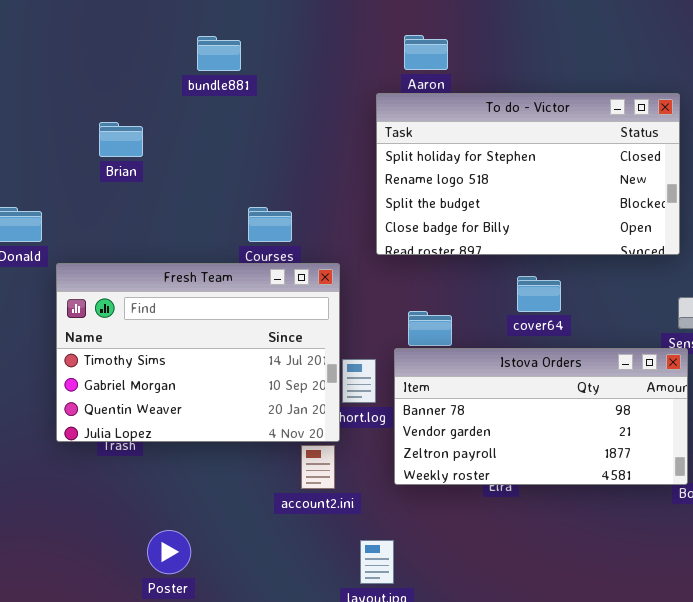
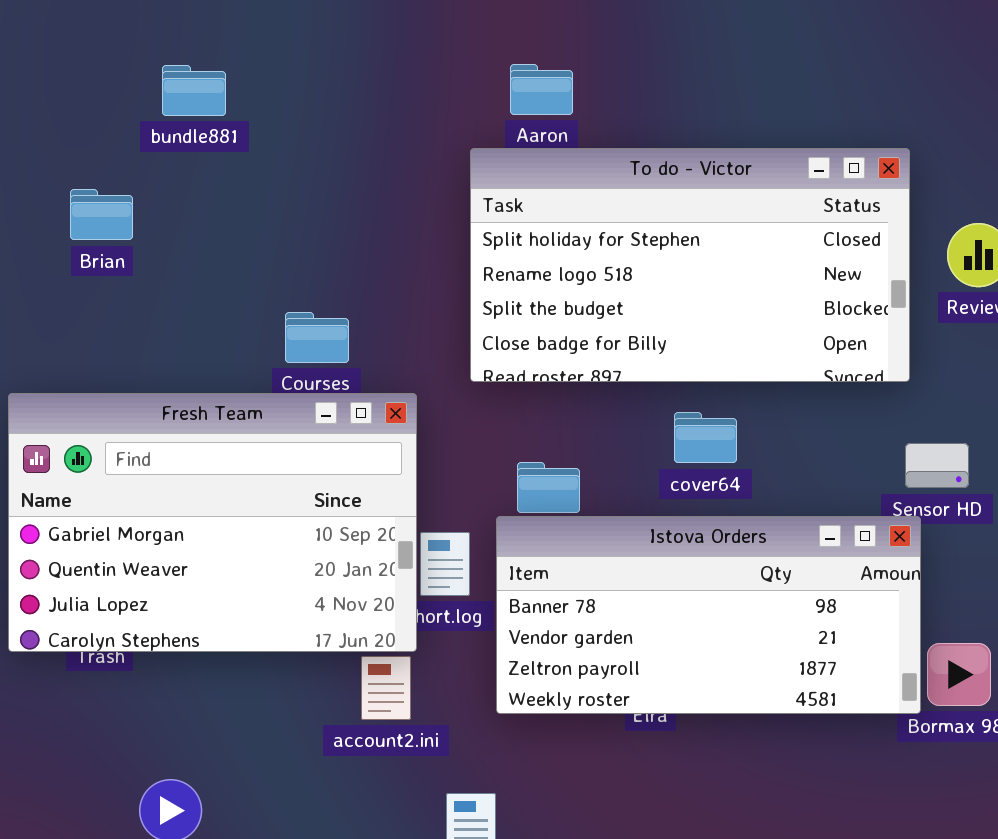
bundle881: [197,36,241,71] -> [162,65,226,116], moved
Fresh Team: [56,263,340,442] -> [8,393,417,652], scrolled down 1 row

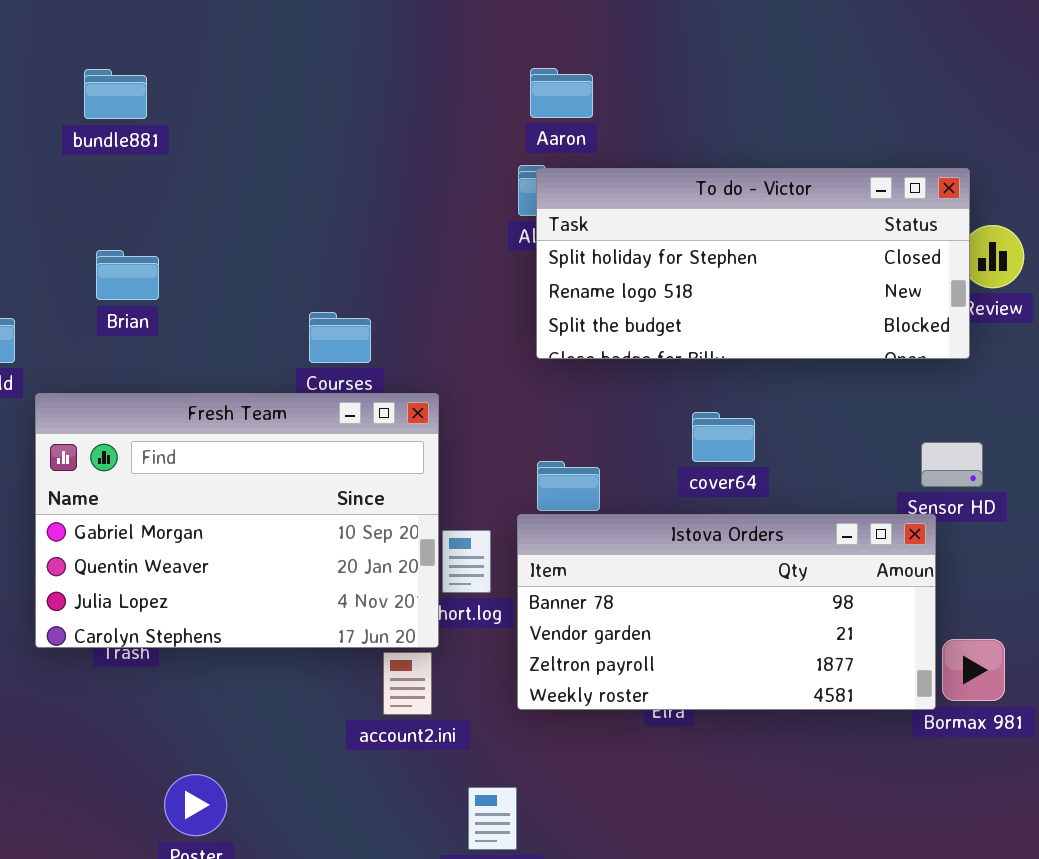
bundle881: [162,65,226,116] -> [84,69,147,119], moved
To do - Victor: [470,148,910,382] -> [536,168,970,359], moved, resized
Brian: [70,189,133,240] -> [96,250,159,300], moved

